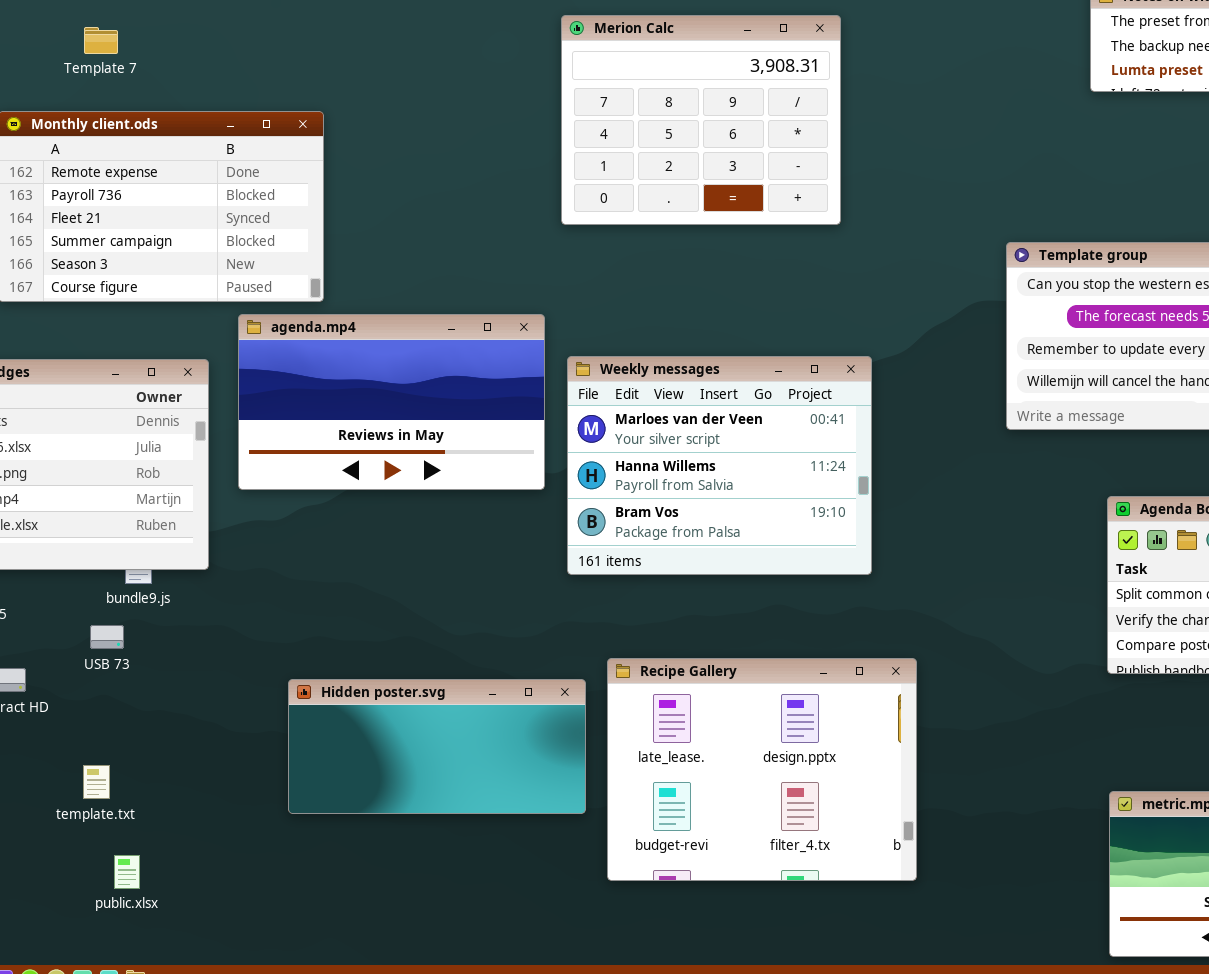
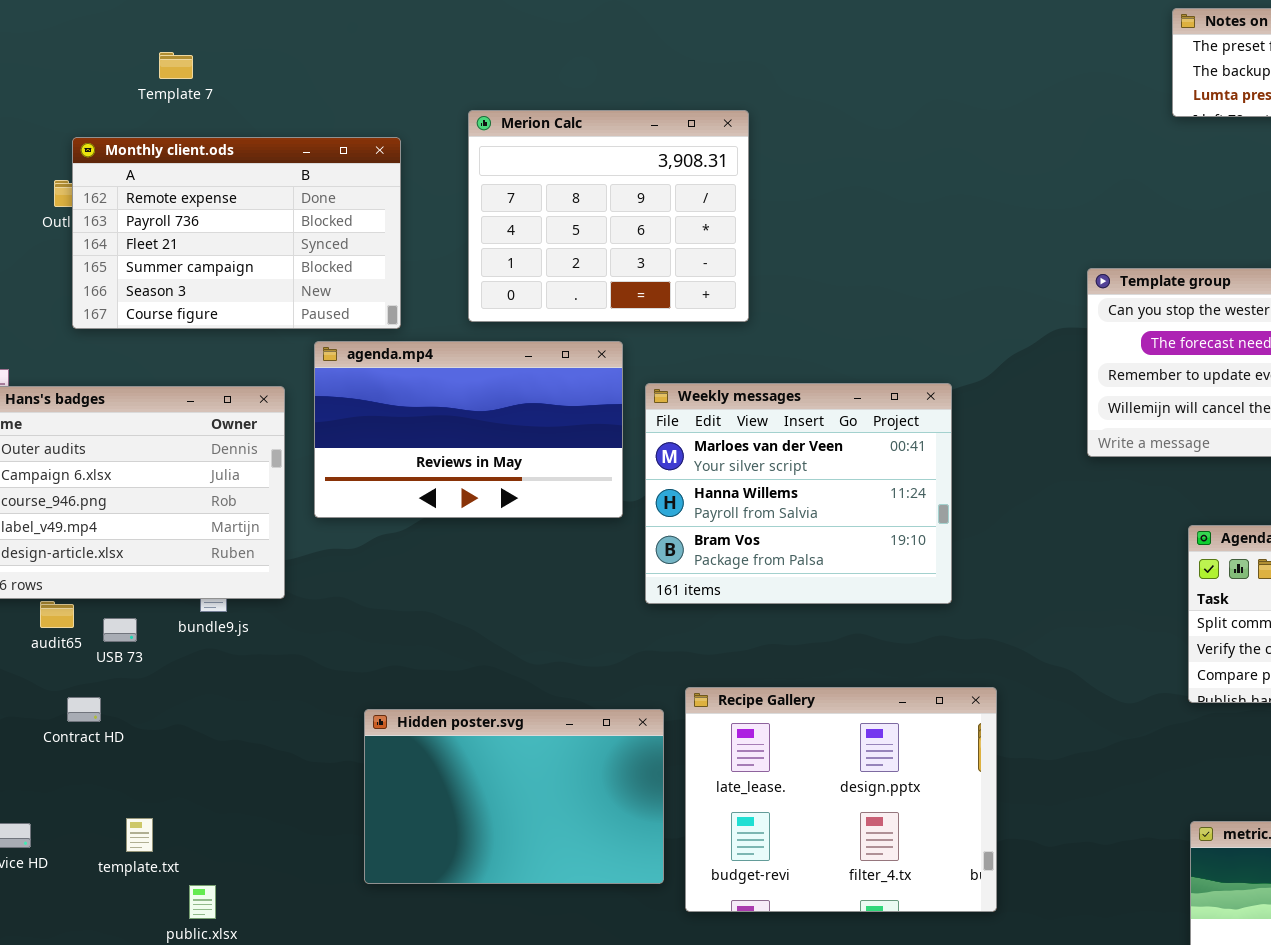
Merion Calc: [561,15,841,225] -> [468,110,749,322], moved
USB 73: [90,625,124,649] -> [103,618,137,642], moved
Hidden poster.svg: [288,679,586,814] -> [364,709,664,884], resized
template.txt: [83,765,110,799] -> [126,818,153,852], moved

